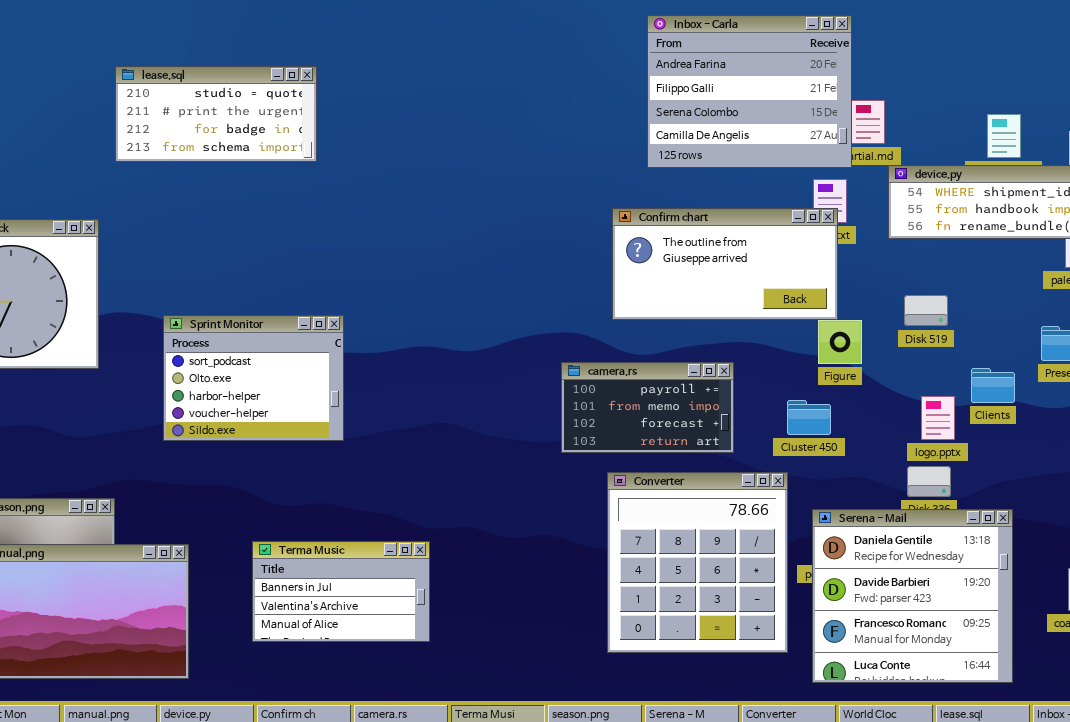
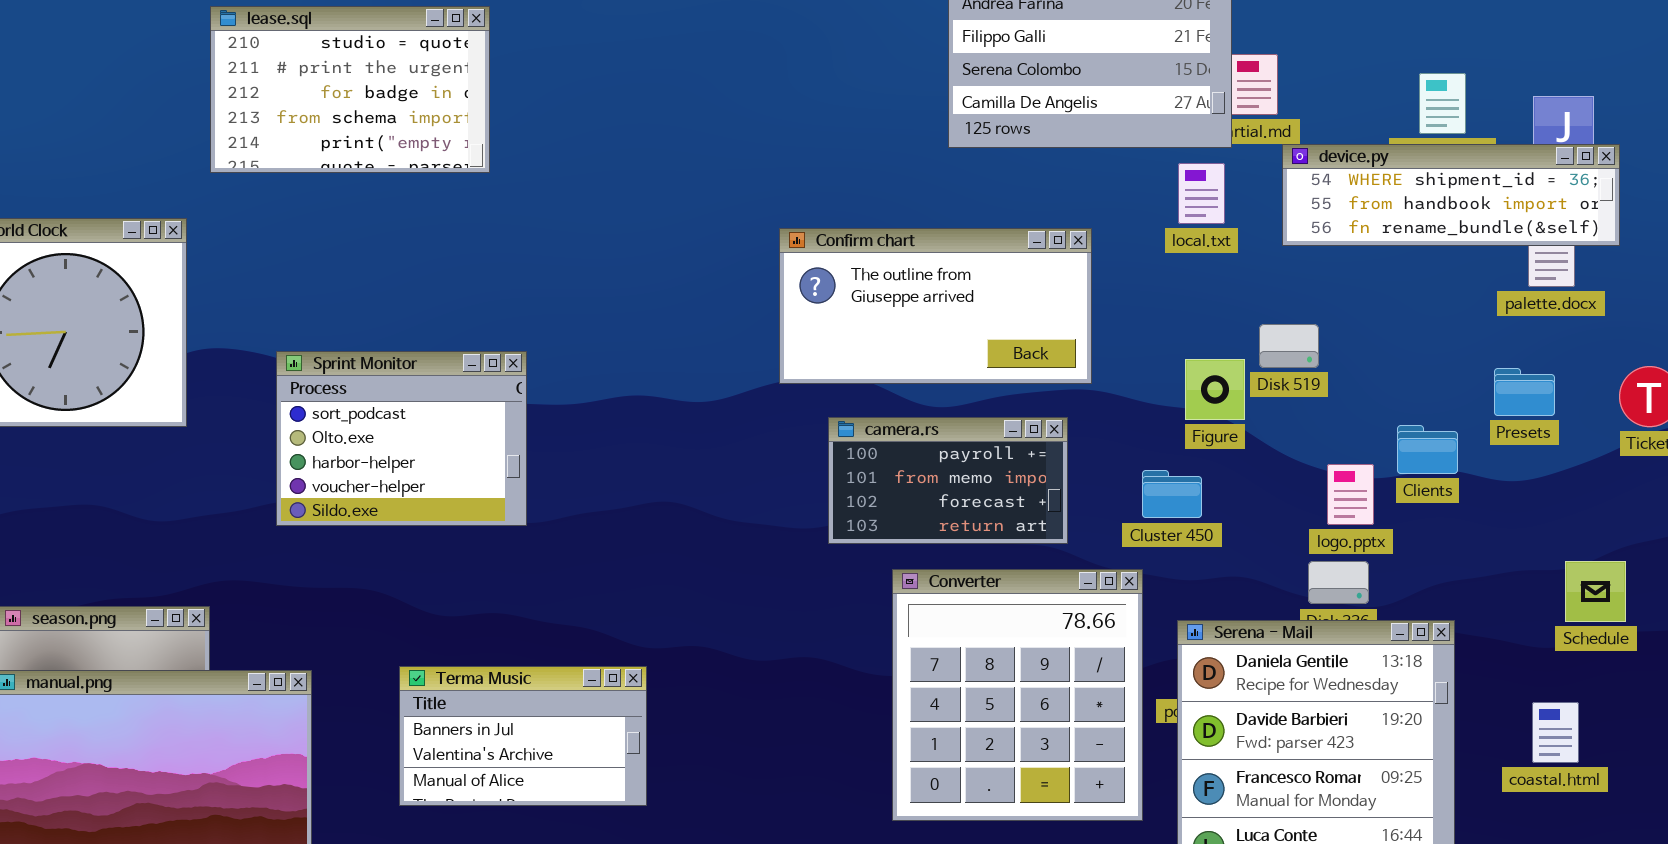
lease.sql: [115,66,317,162] -> [210,6,490,173], resized
Confirm chart: [612,208,838,320] -> [779,228,1092,384], moved
Disk 519: [904,295,948,326] -> [1259,324,1319,368], moved

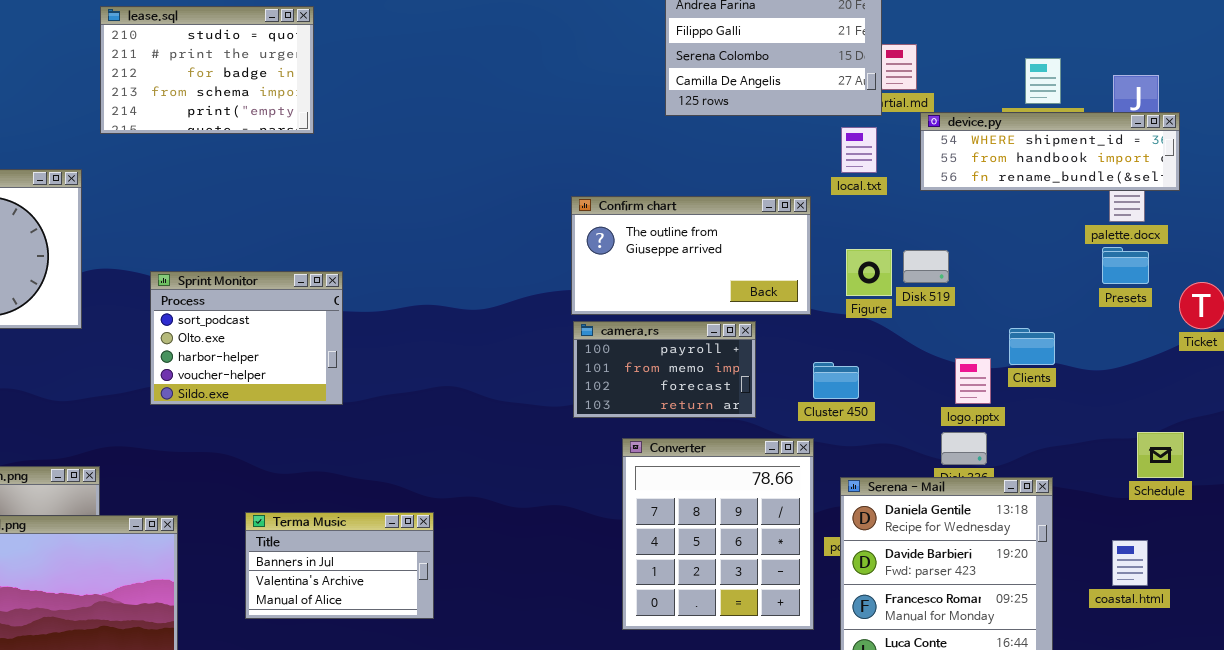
Confirm chart: [779,228,1092,384] -> [571,196,811,315], moved
Figure: [1185,359,1245,420] -> [846,249,892,296], moved
Presets: [1494,368,1555,416] -> [1102,247,1149,284], moved

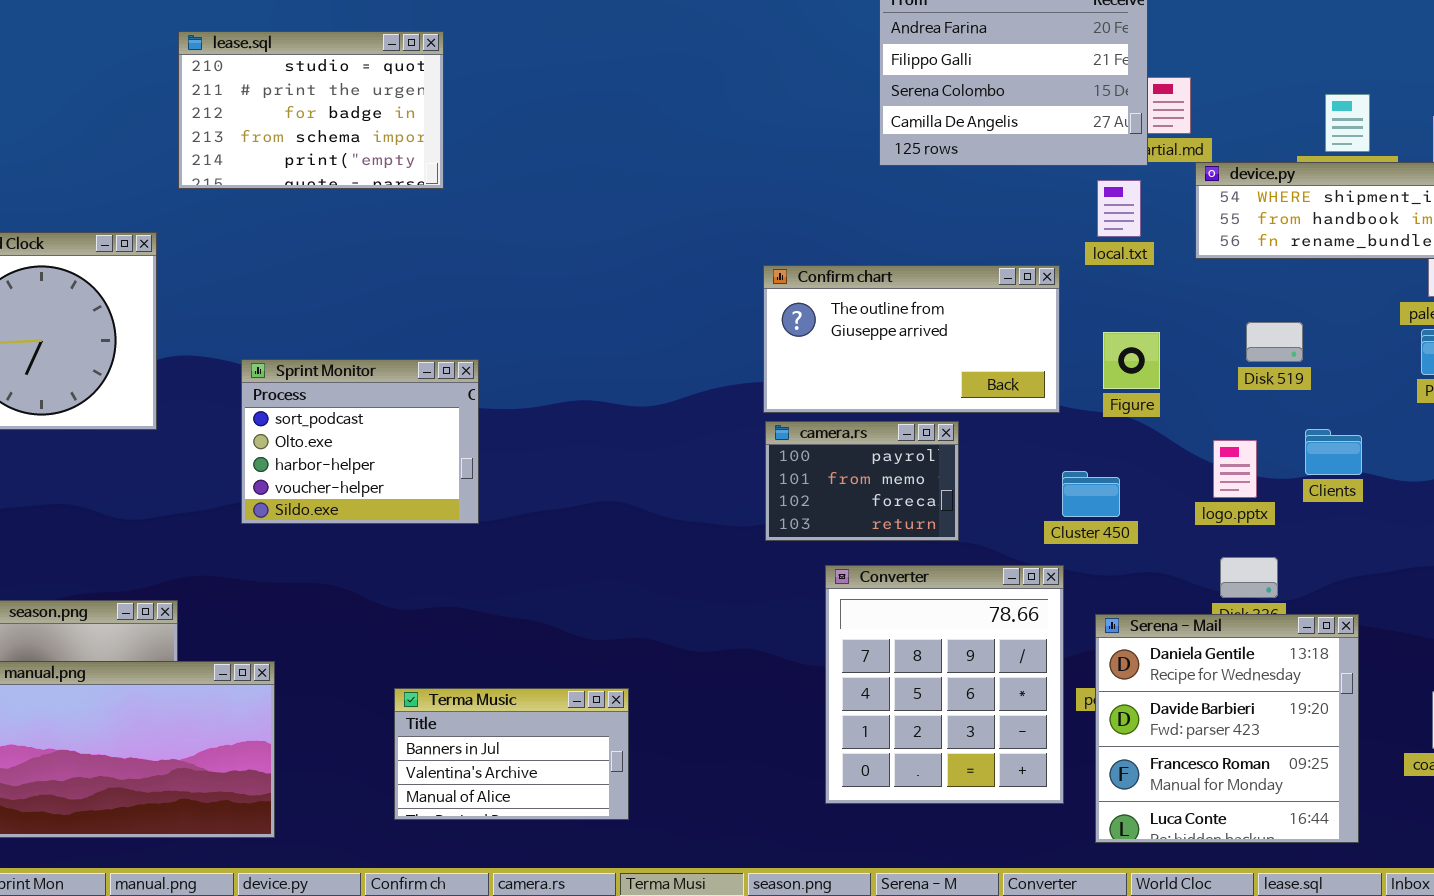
Disk 519: [903,250,949,283] -> [1246,322,1303,362], moved
camera.rs: [573,321,756,418] -> [765,421,959,541], resized
logo.pptx: [955,358,991,404] -> [1213,440,1257,498], moved
Terma Music: [245,512,434,619] -> [394,688,629,820], moved

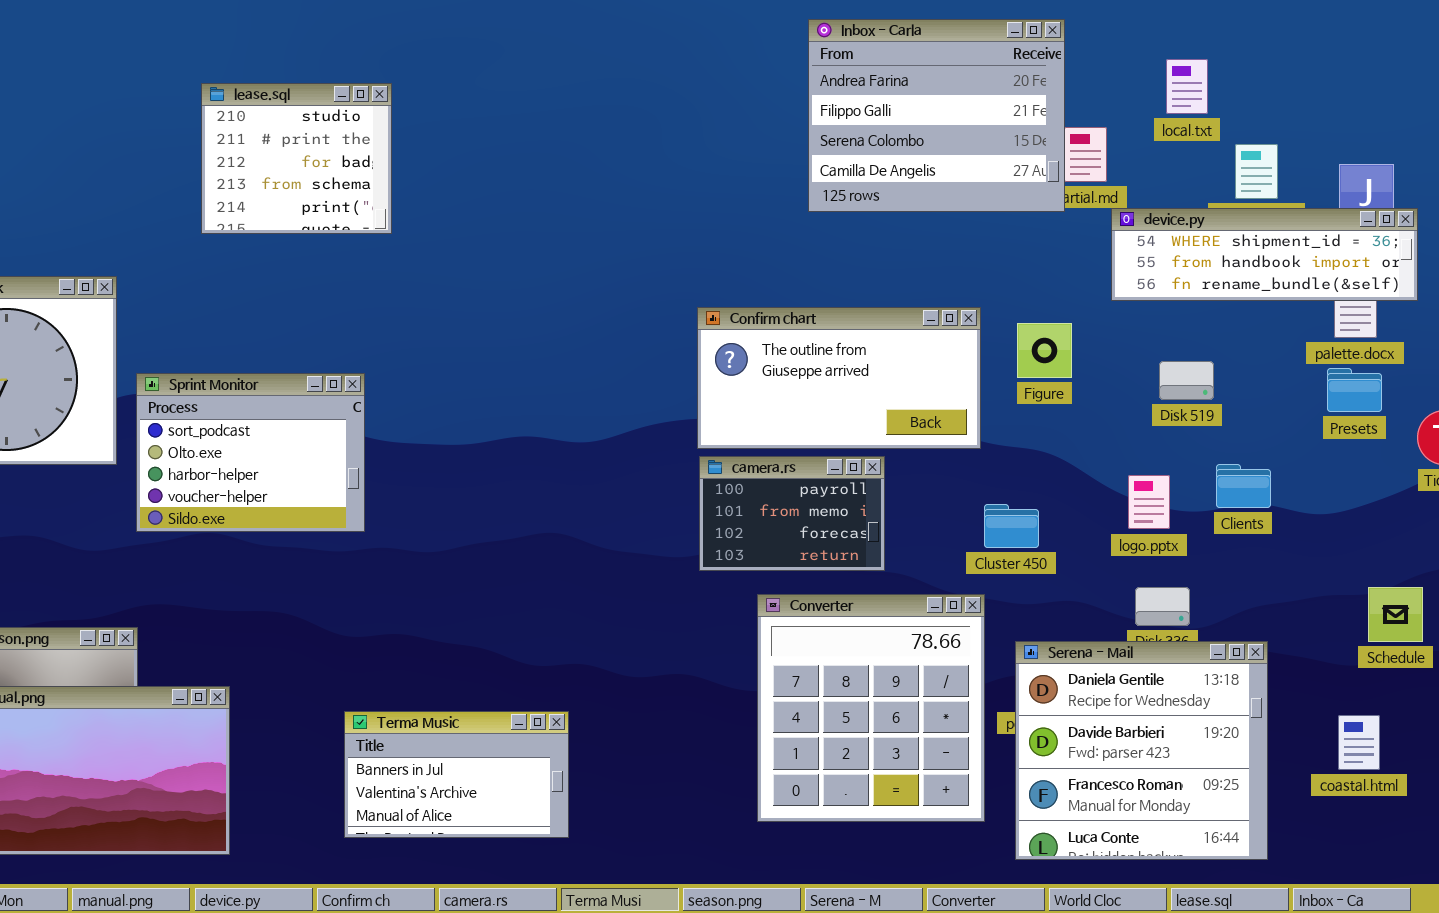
lease.sql: [178,31,444,189] -> [201,83,392,234], resized
local.txt: [1097,180,1141,237] -> [1166,59,1208,114], moved
Figure: [1103,332,1160,389] -> [1017,323,1072,378], moved
Sprint Monitor: [241,359,479,524] -> [136,373,365,532], moved

